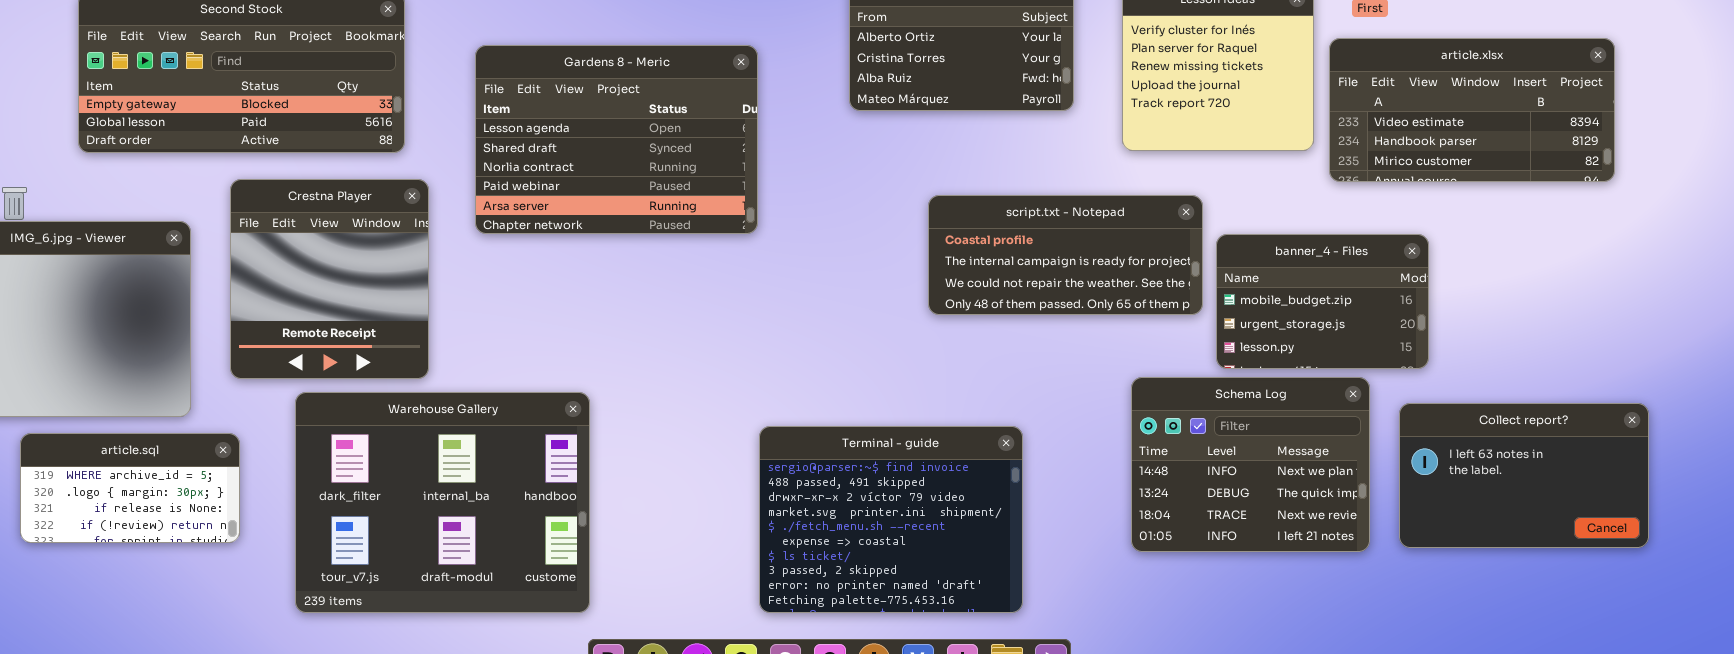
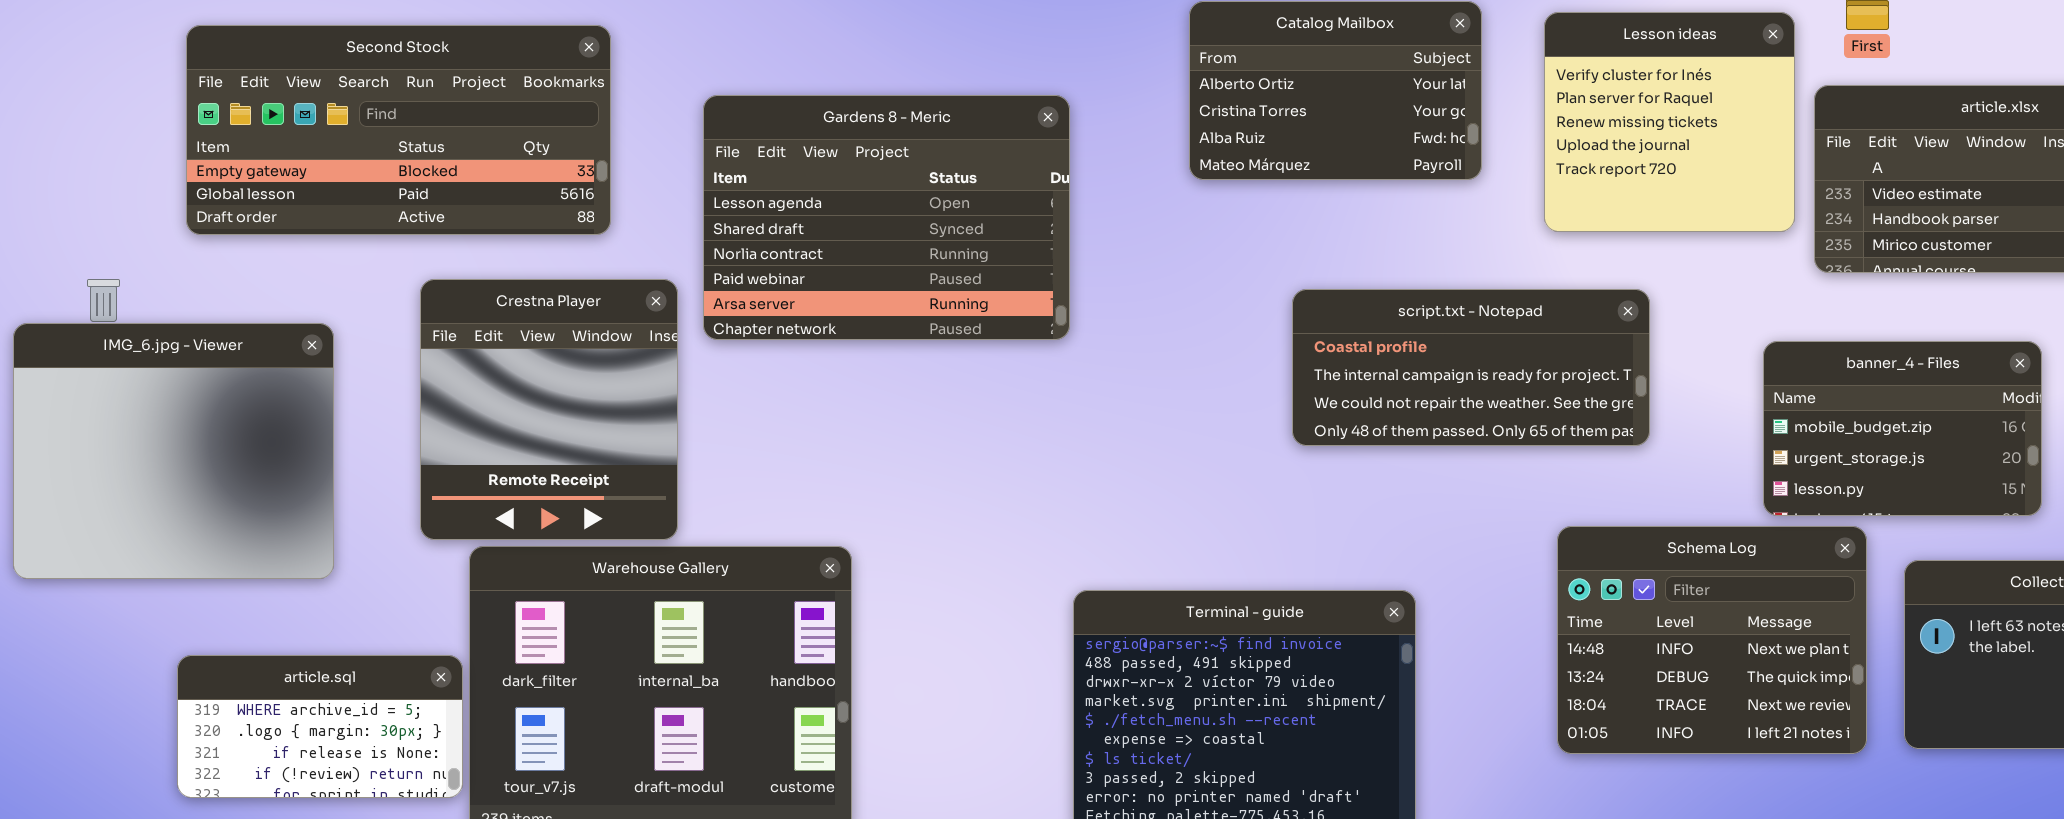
Crestna Player: [230,179,429,379] -> [420,279,678,540], moved
banner_4 - Files: [1216,234,1429,369] -> [1763,341,2042,516], moved
article.sql: [20,433,240,543] -> [177,655,463,798], moved

